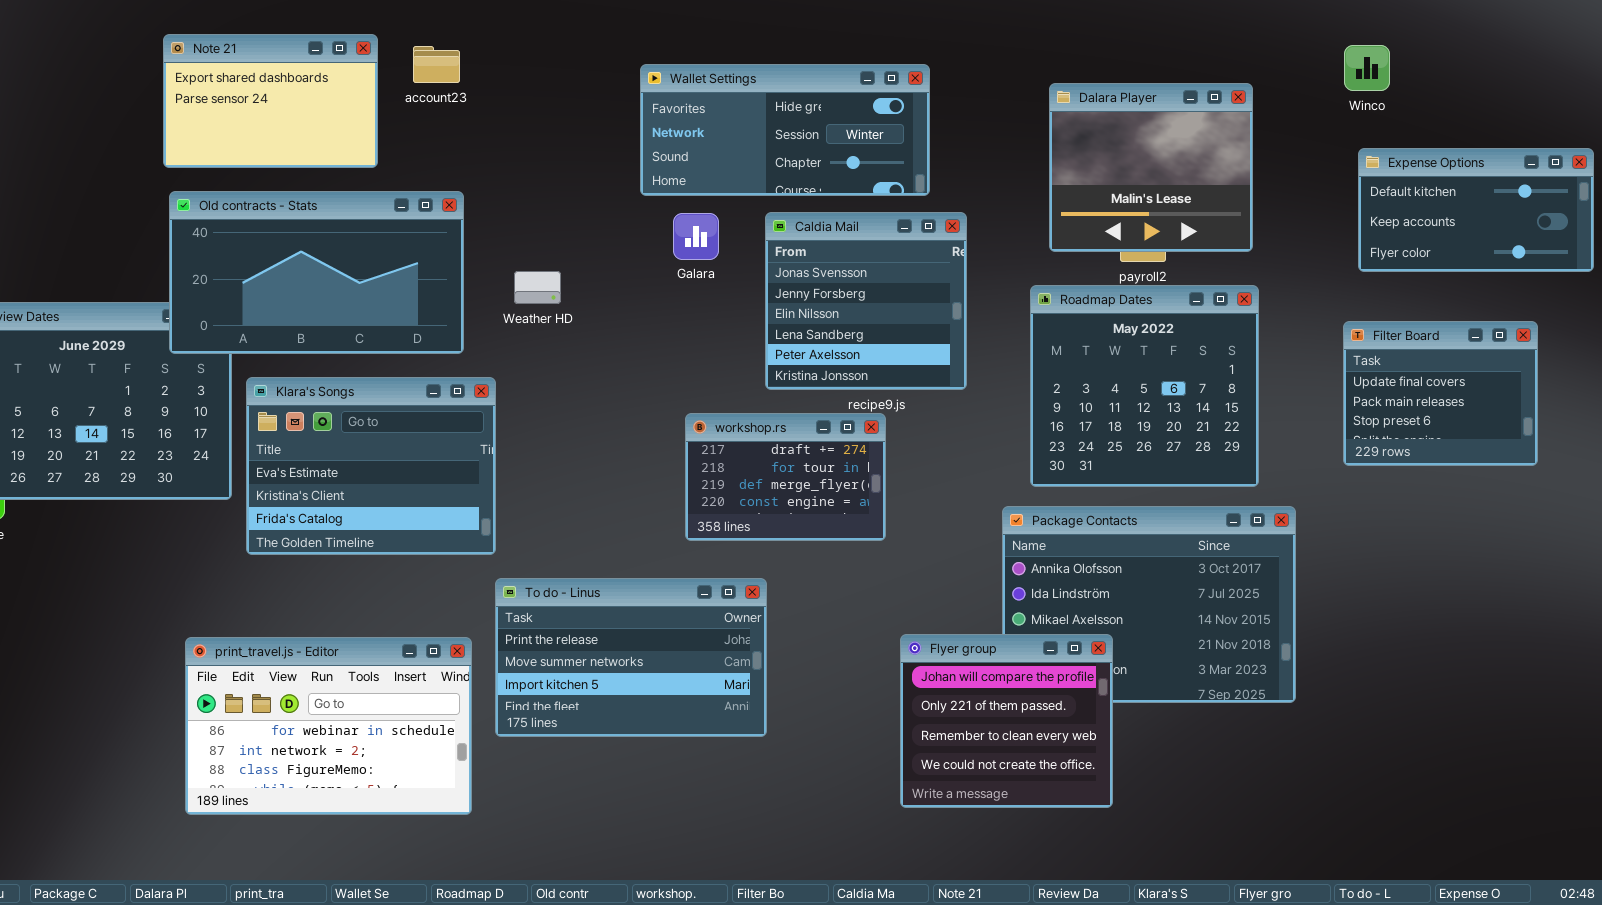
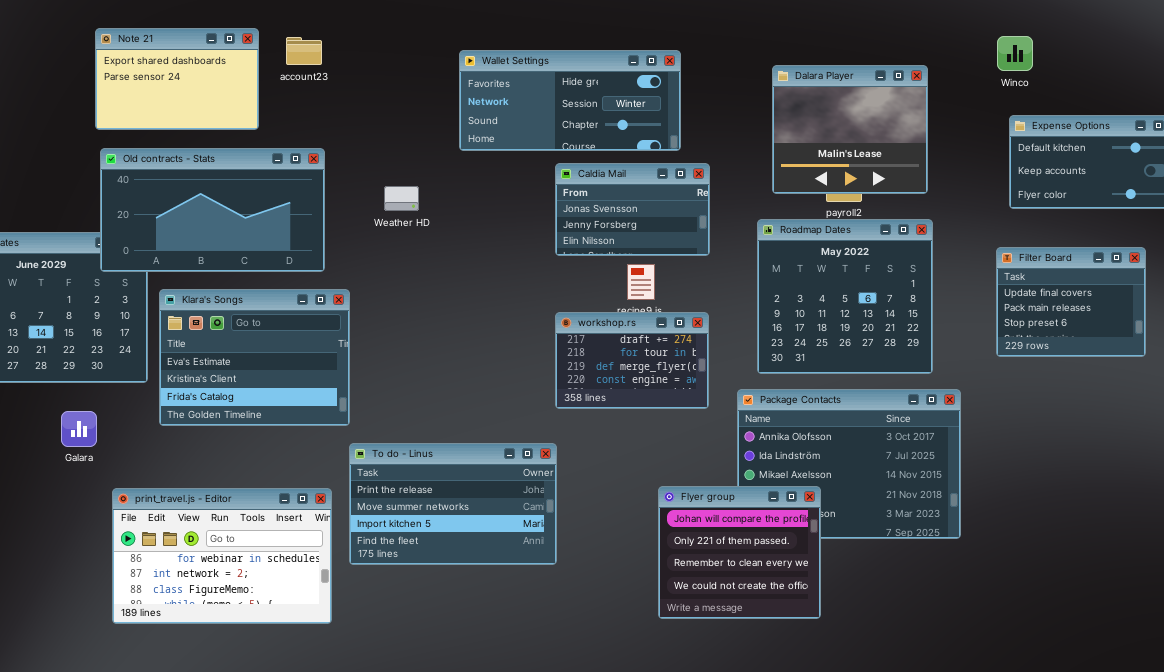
Caldia Mail: [765,212,967,390] -> [555,163,710,256], resized
Galara: [673,213,719,260] -> [61,411,97,447], moved
Weather HD: [514,271,561,304] -> [384,186,419,211], moved
workshop.rs: [685,413,886,541] -> [555,312,709,409], moved

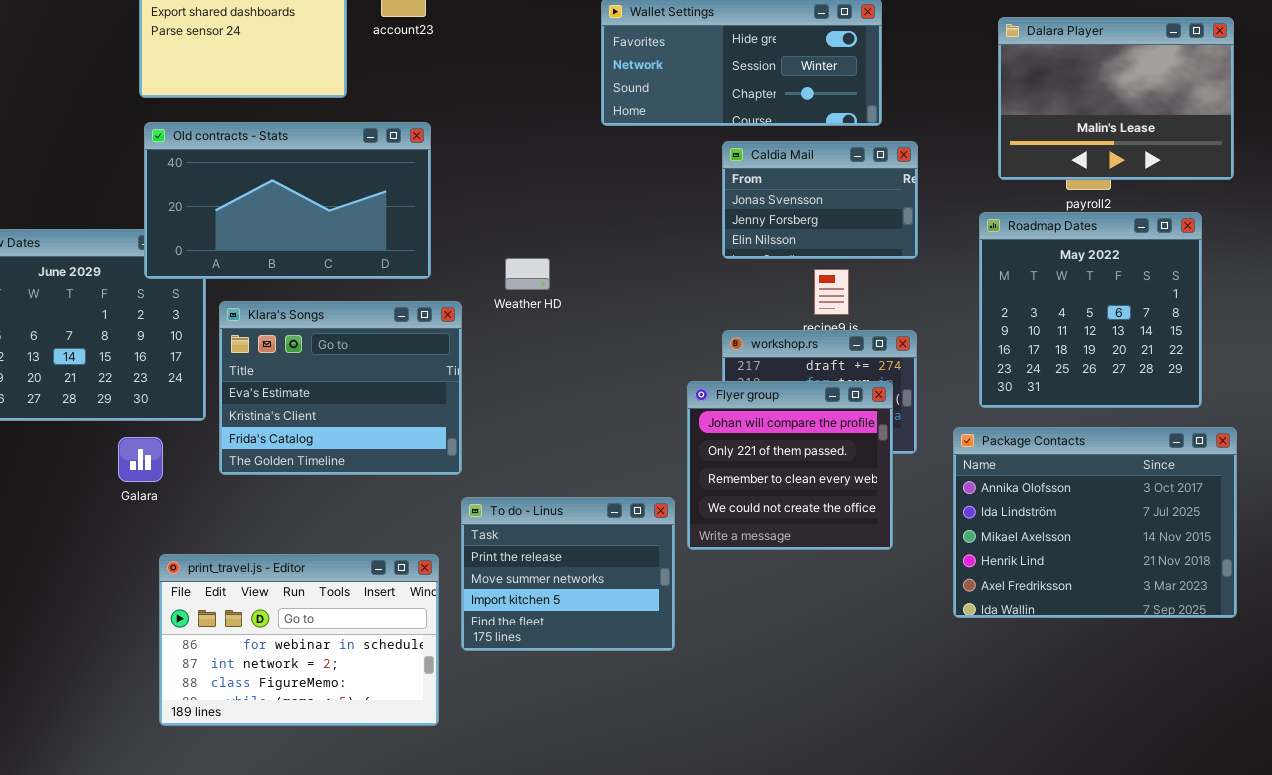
Dalara Player: [772,65,928,194] -> [998,17,1234,180], resized
Weather HD: [384,186,419,211] -> [505,258,550,290], moved
Galara: [61,411,97,447] -> [118,437,163,482], moved
To do - Linus: [349,443,557,565] -> [461,497,675,651], resized
Flyer group: [658,486,821,619] -> [687,381,893,550], moved

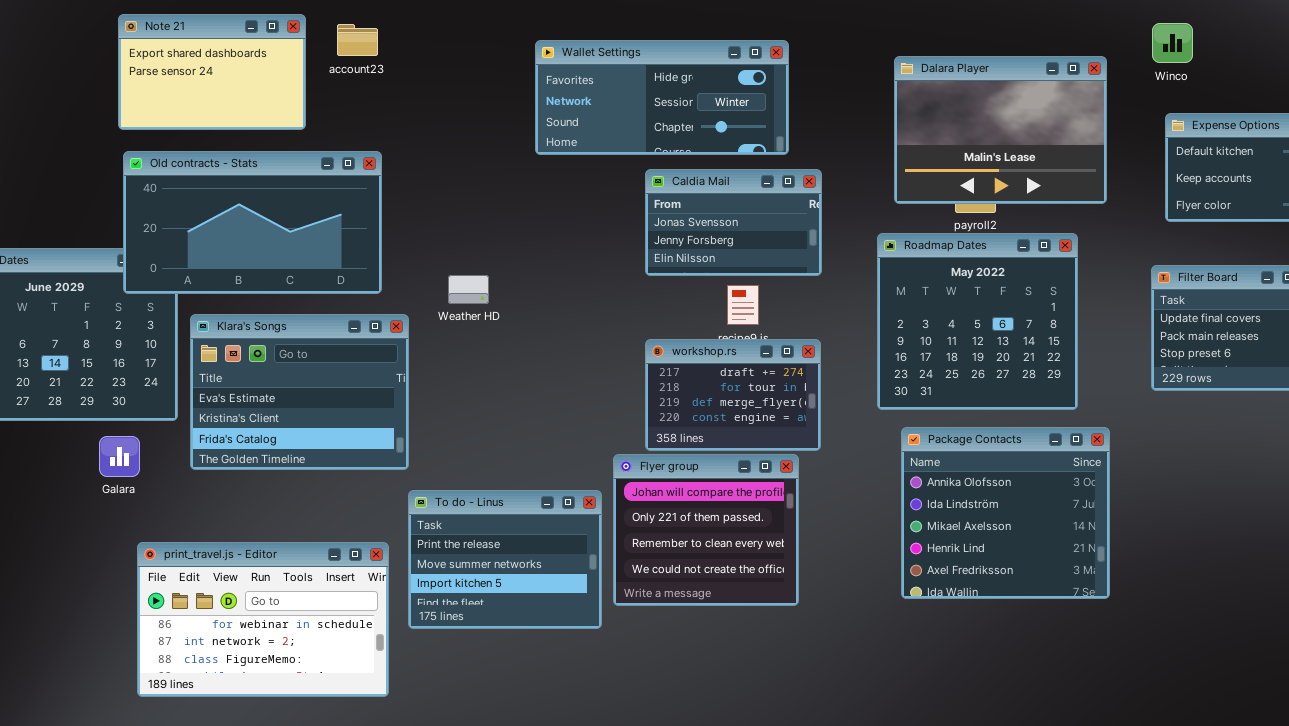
Flyer group: [687,381,893,550] -> [613,454,799,606], moved
Package Contacts: [953,427,1237,618] -> [901,427,1110,599], resized

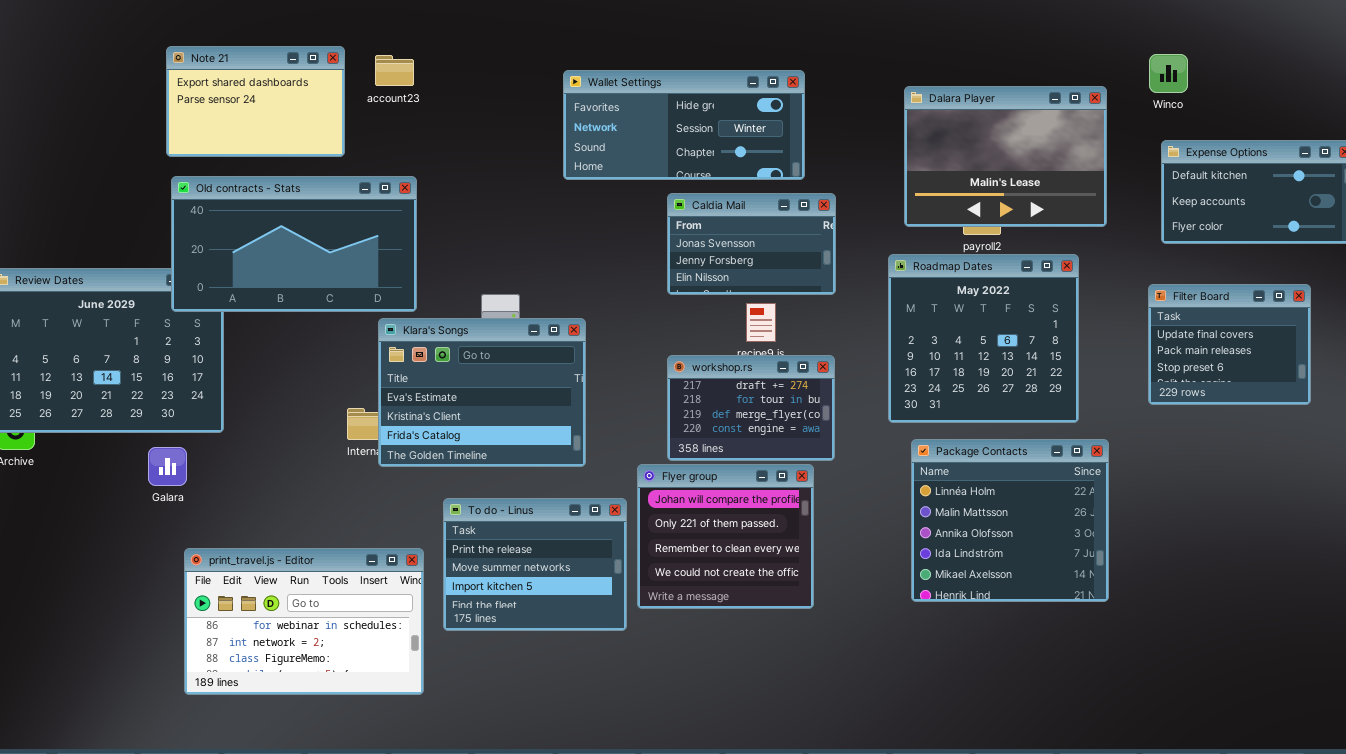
Klara's Songs: [190,314,409,470] -> [378,318,586,467], moved
Package Contacts: [901,427,1110,599] -> [911,439,1109,602], scrolled up 2 rows

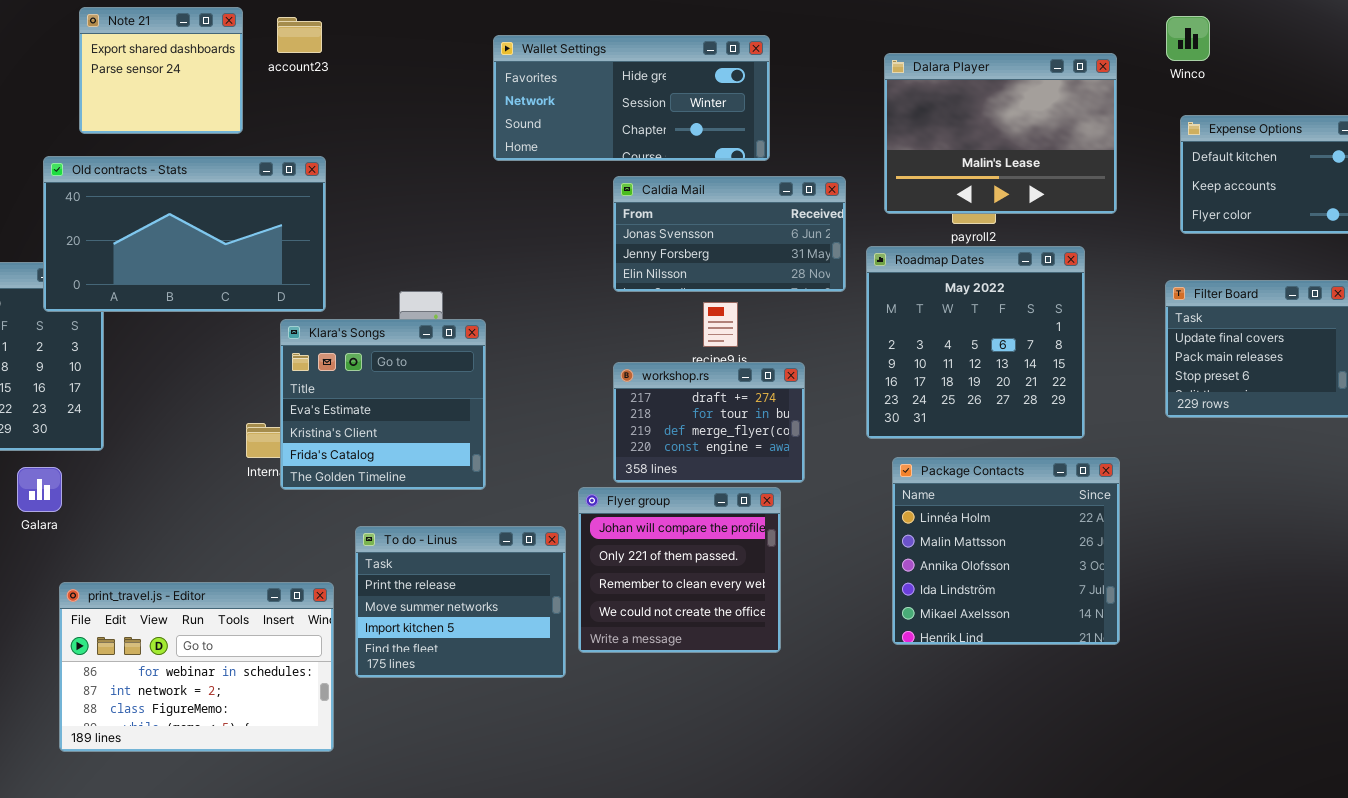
Note 21: [166,46,345,157] -> [79,7,243,134], resized
Caldia Mail: [667,193,836,295] -> [613,176,846,292], resized
Klara's Songs: [378,318,586,467] -> [280,319,486,490], resized

